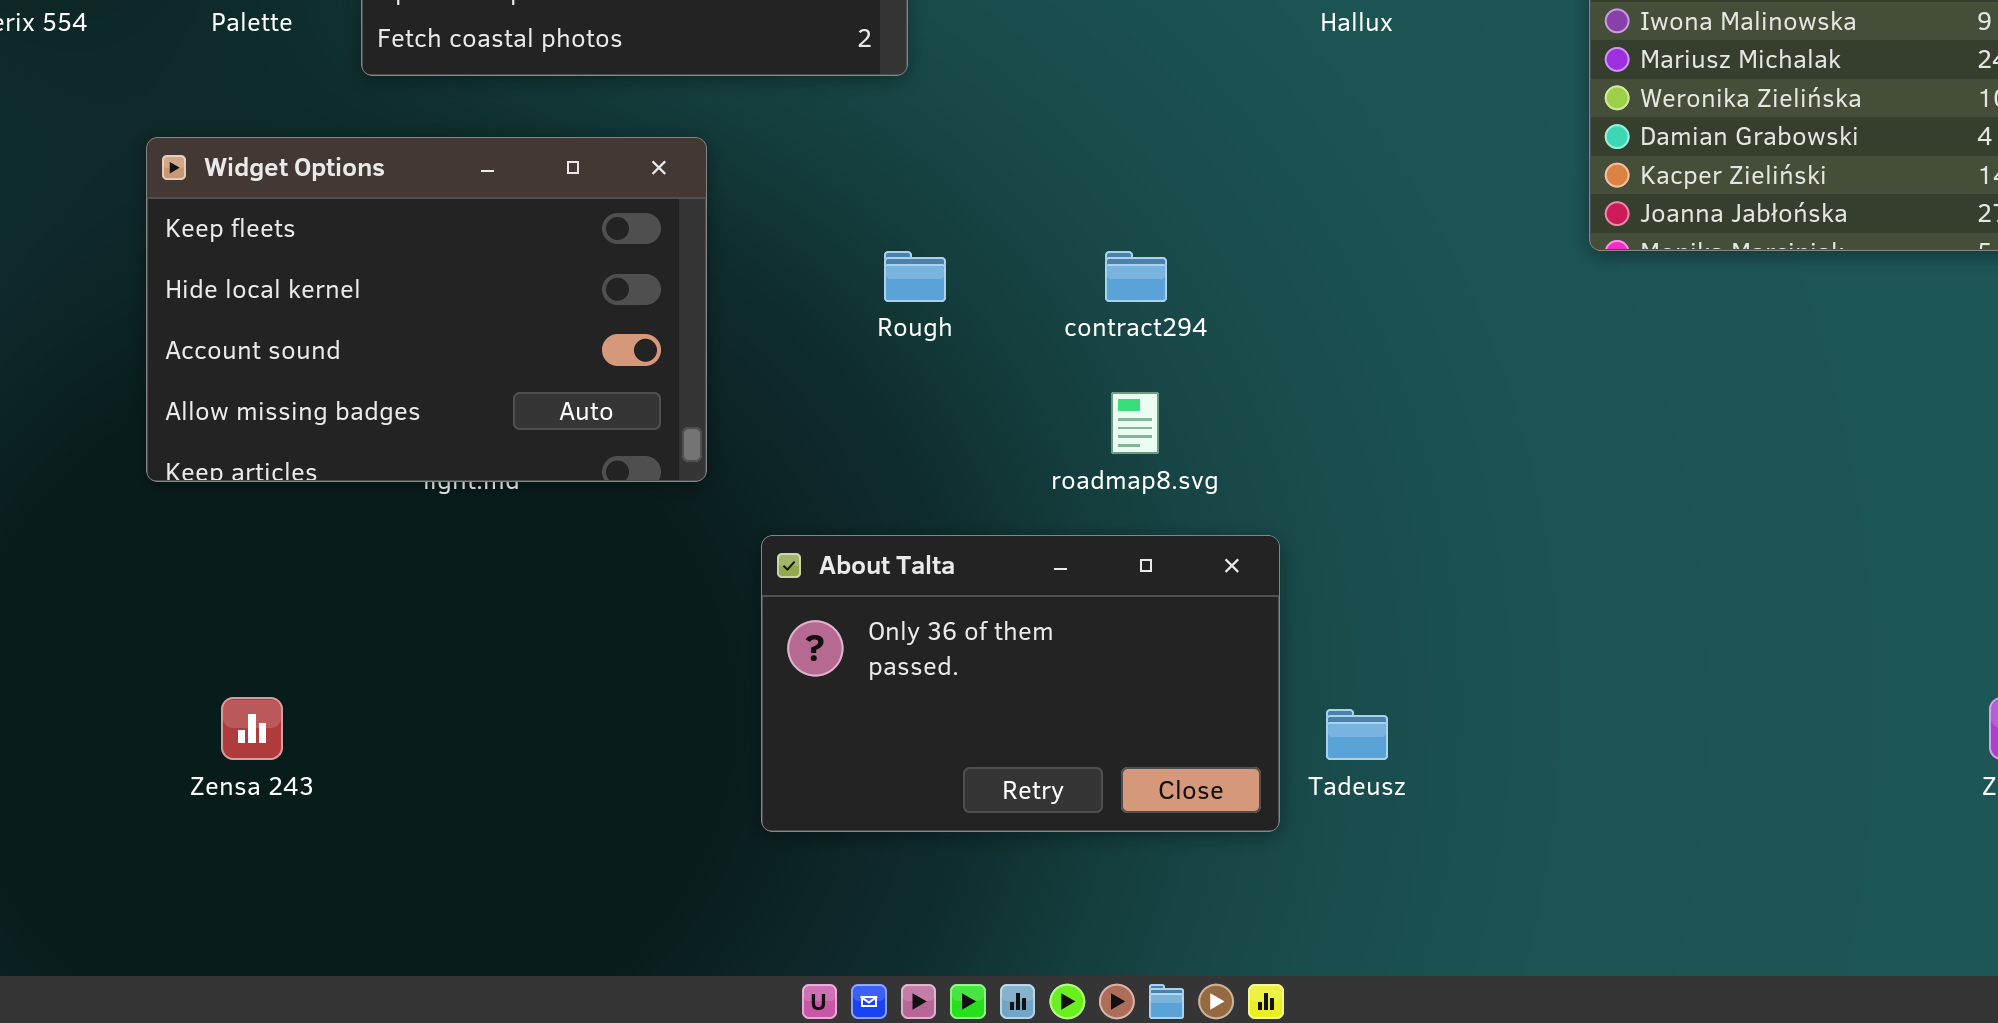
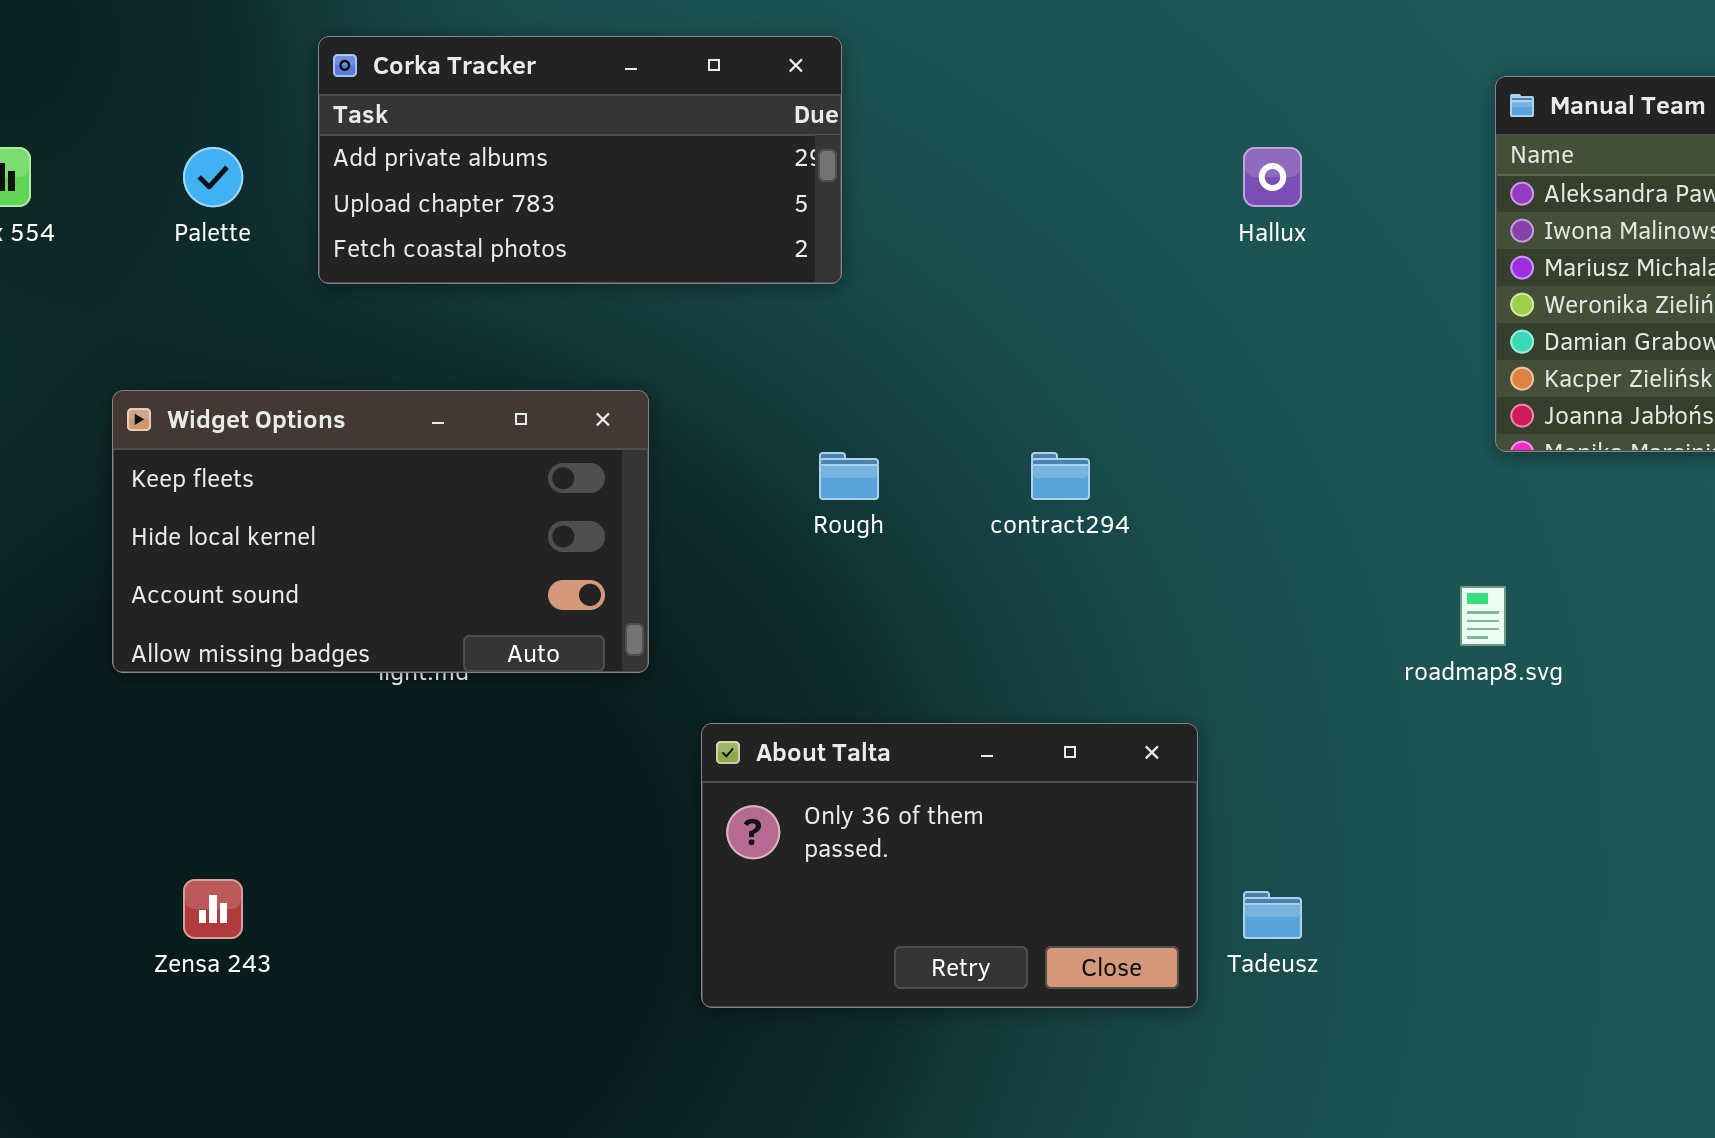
Widget Options: [146,137,707,482] -> [112,390,649,673], resized
roadmap8.svg: [1111,392,1159,454] -> [1460,586,1506,646], moved

